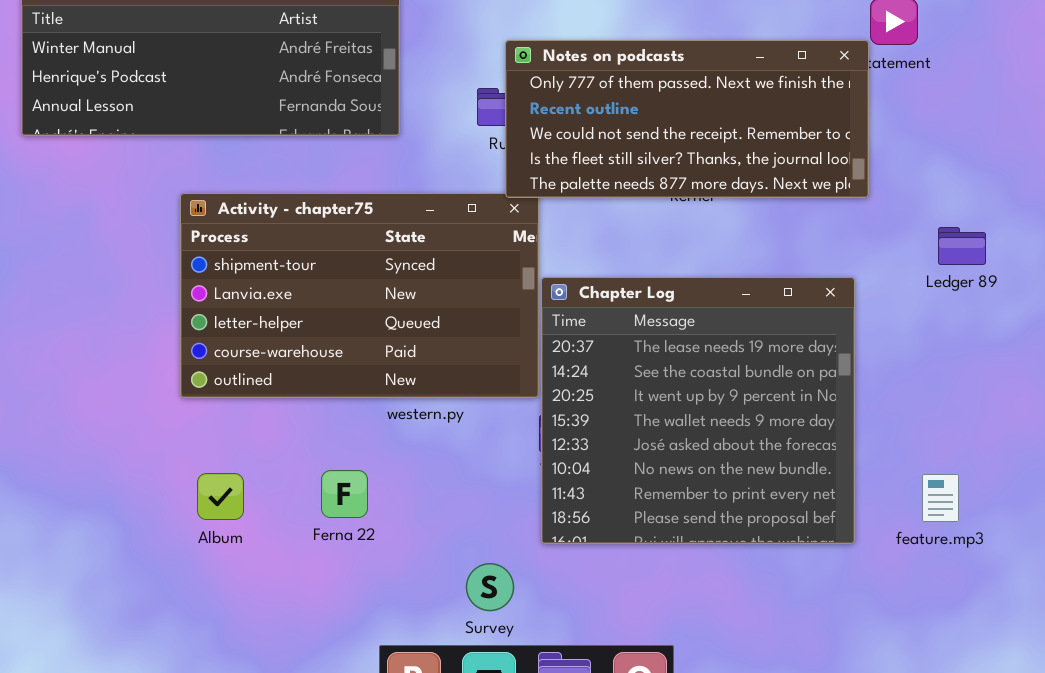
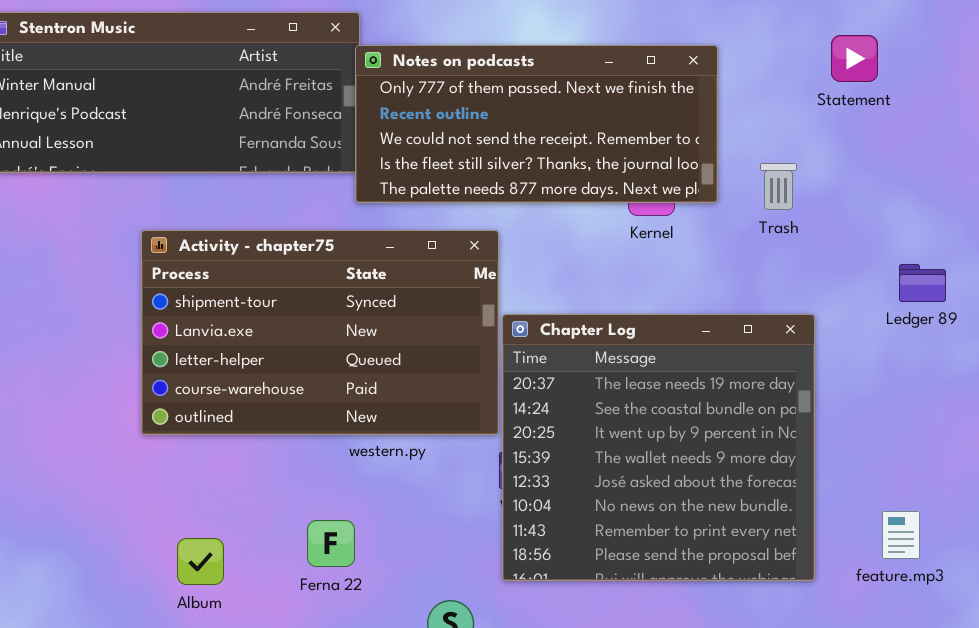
Notes on podcasts: [505,40,869,198] -> [355,45,718,203], moved
Ferna 22: [321,470,368,518] -> [307,520,355,567], moved
Album: [197,473,244,520] -> [177,538,224,585], moved

